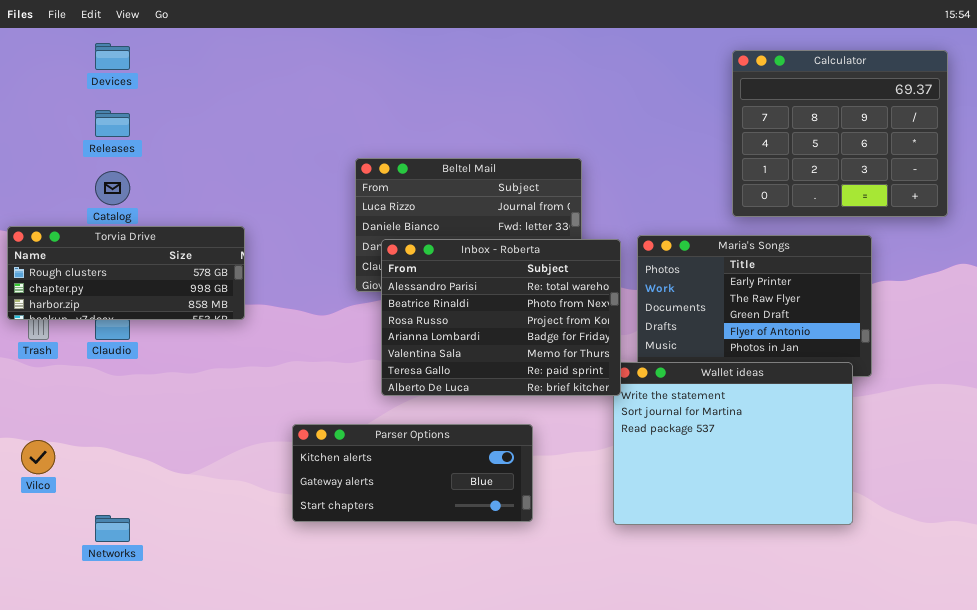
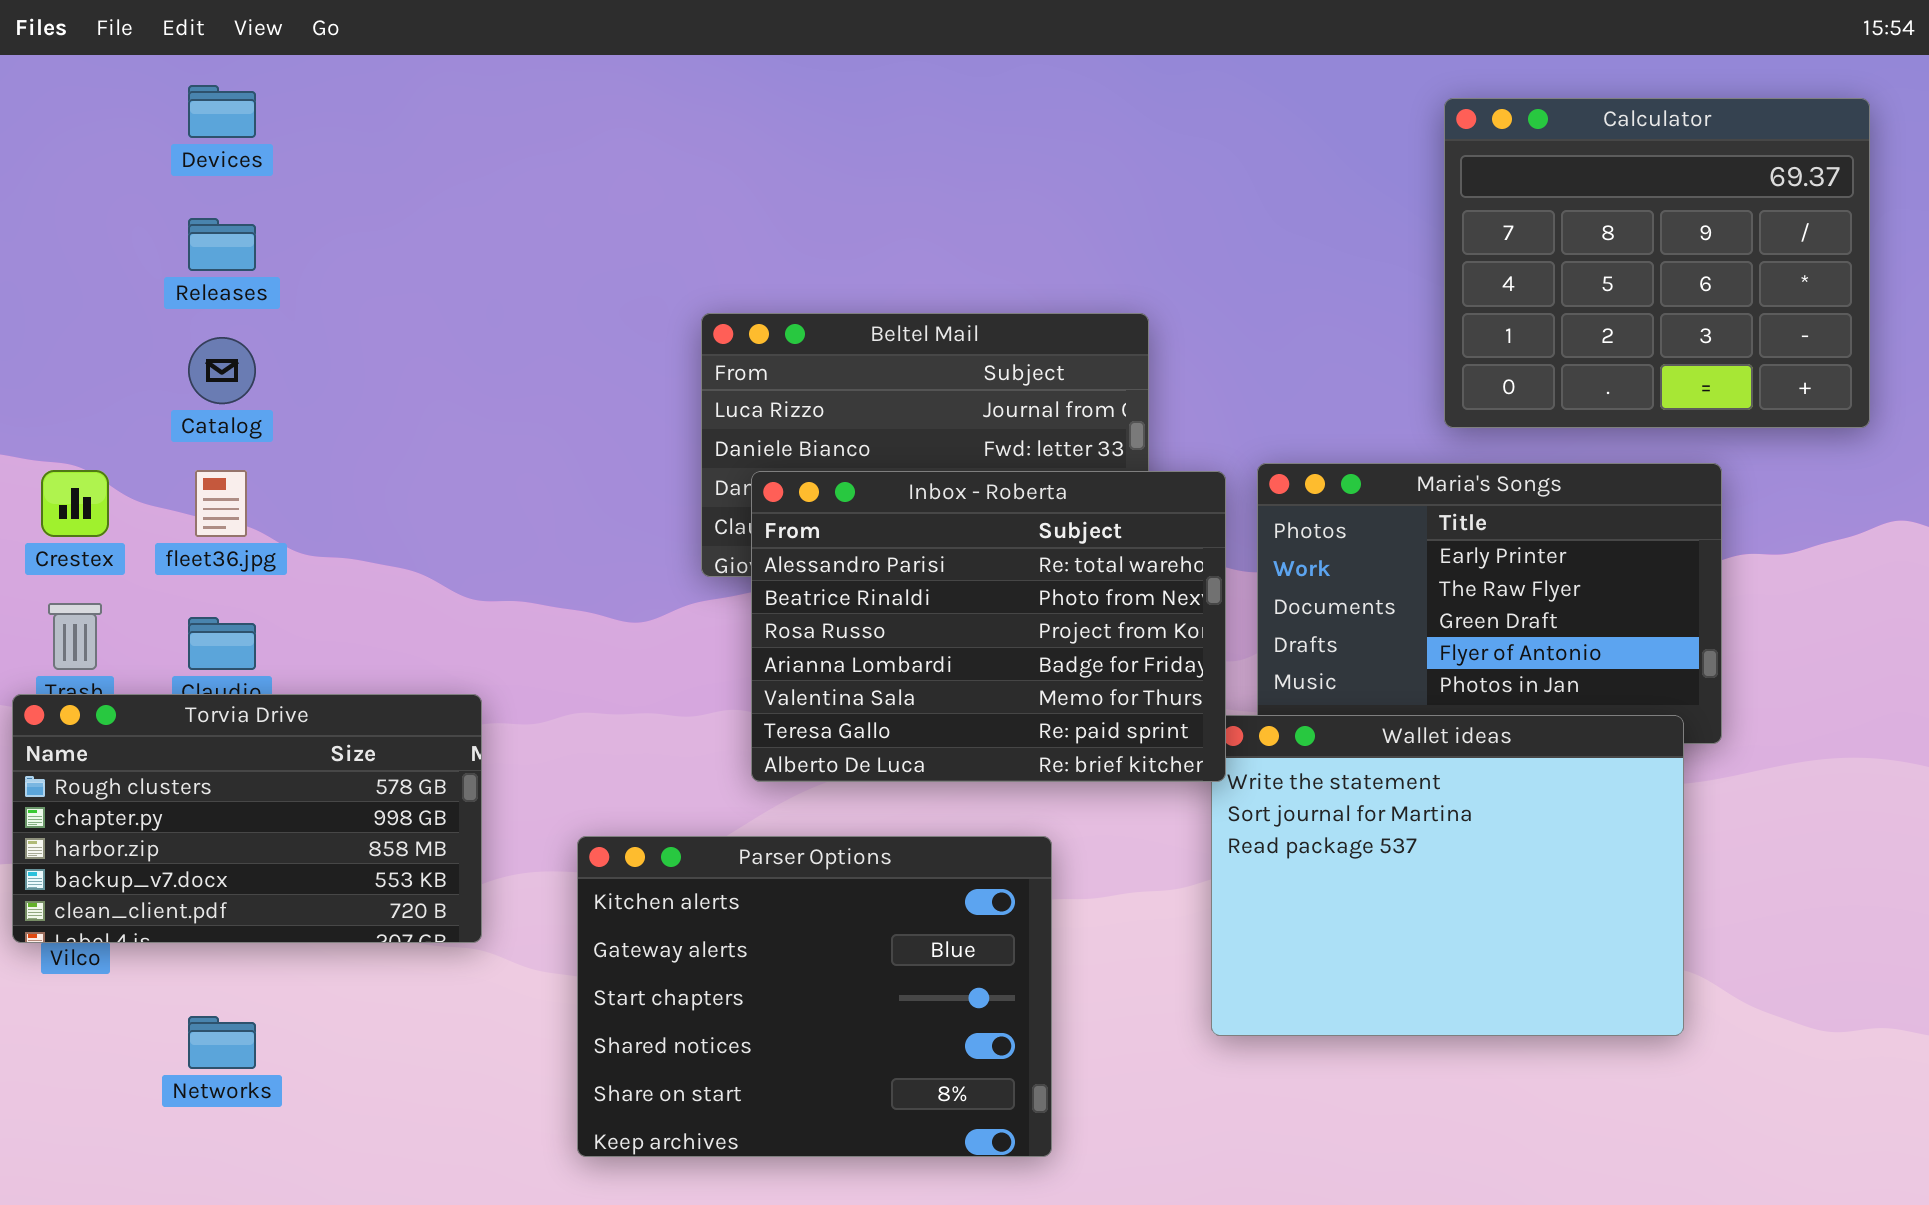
Torvia Drive: [7,226,245,320] -> [12,694,482,943], moved, resized
Parser Options: [292,424,533,522] -> [577,836,1052,1157], resized

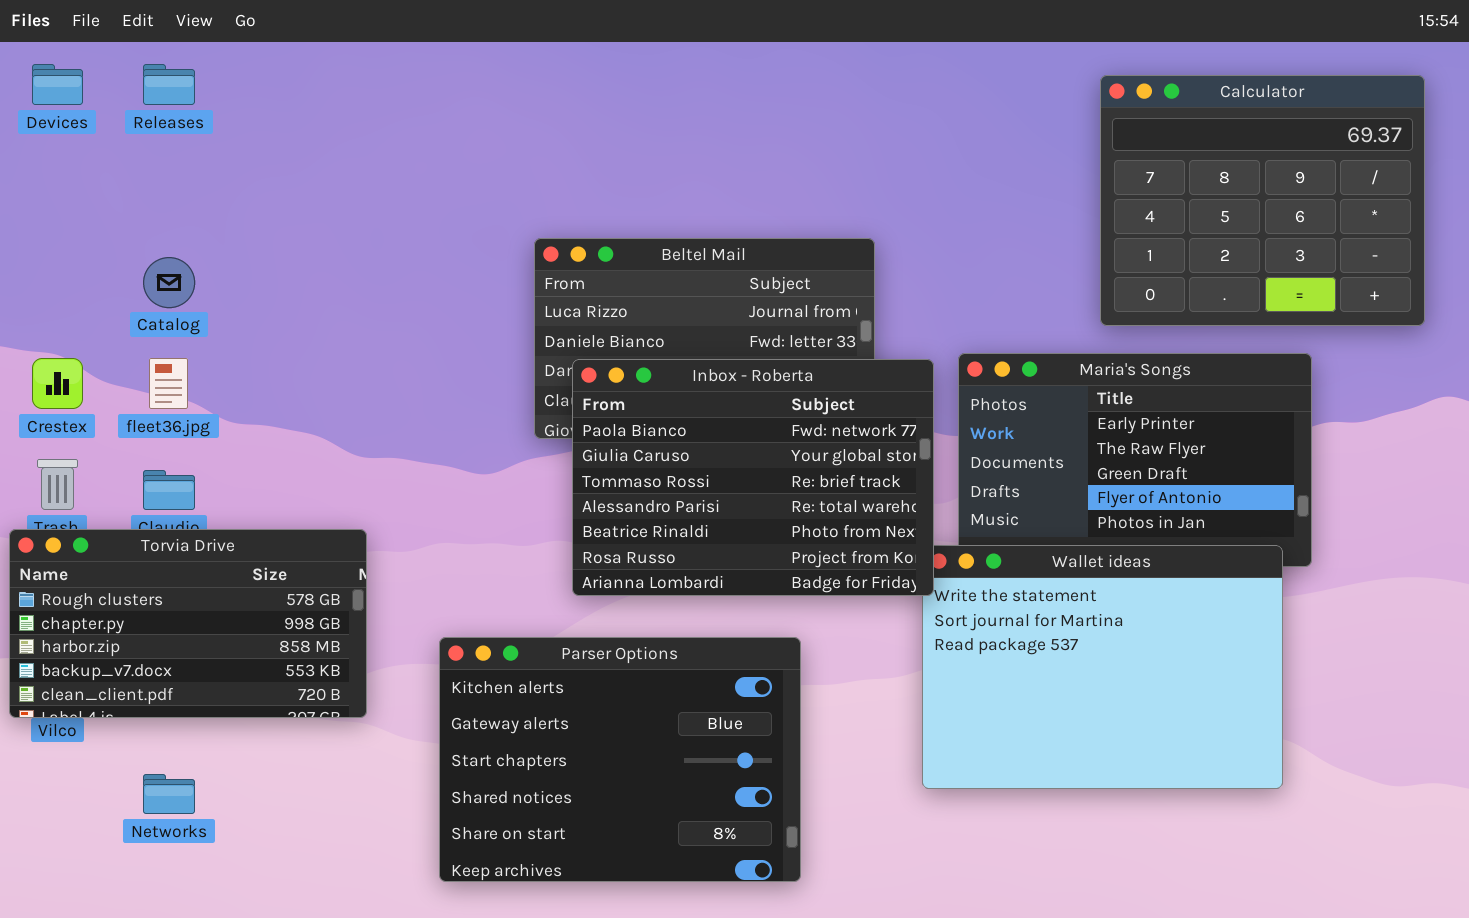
Devices: [188,85,256,138] -> [32,64,83,105], moved
Releases: [188,218,256,271] -> [143,64,195,105], moved
Inbox - Roberta: [751,471,1226,782] -> [572,359,934,596], scrolled up 3 rows

